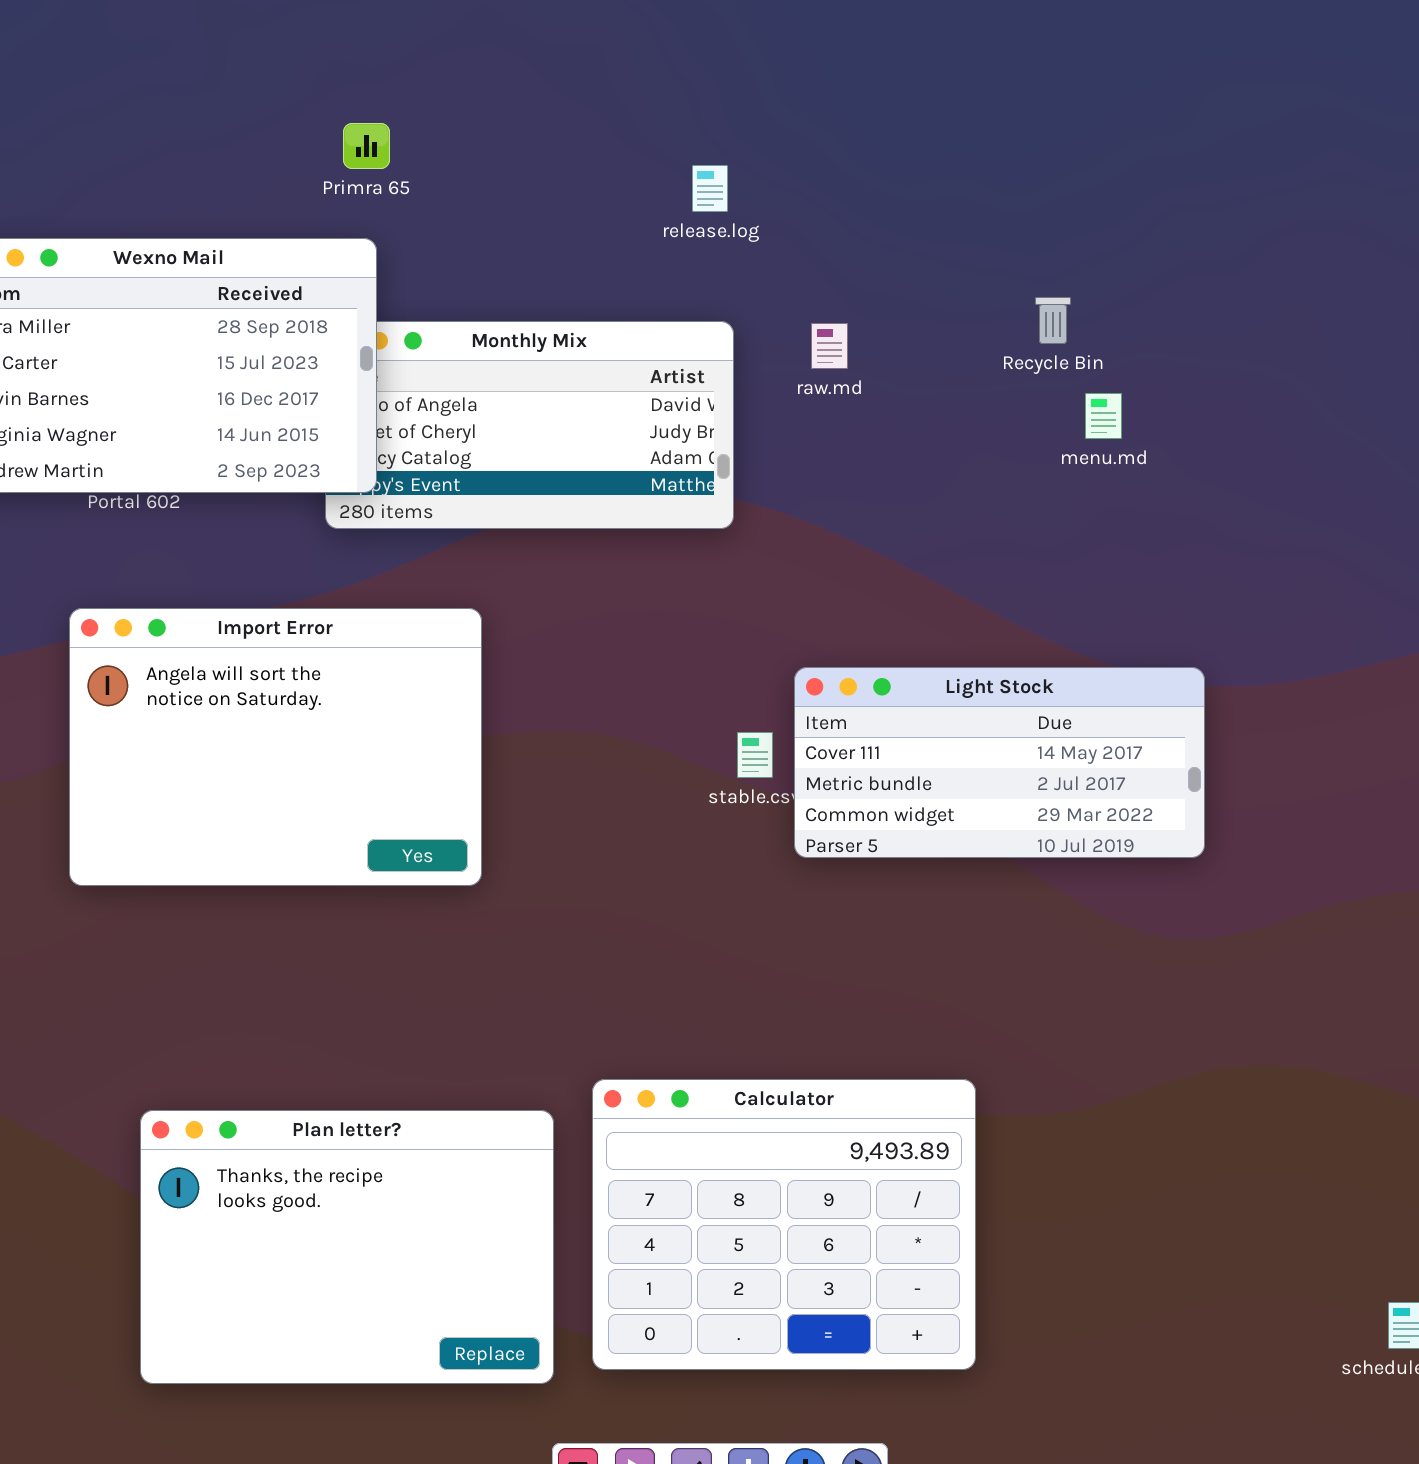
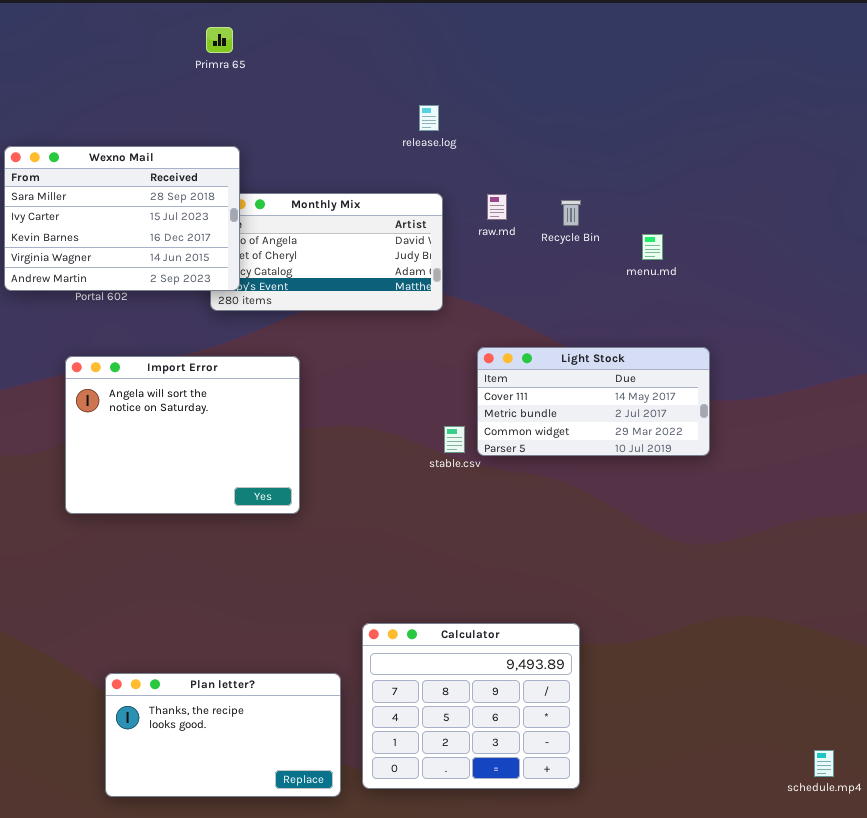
Primra 65: [343,123,390,169] -> [206,27,233,53], moved
Recycle Bin: [1035,297,1071,344] -> [561,200,581,226], moved
Light Stock: [794,667,1205,858] -> [477,347,710,456], moved
Plan letter?: [140,1110,554,1384] -> [105,673,341,797], resized

